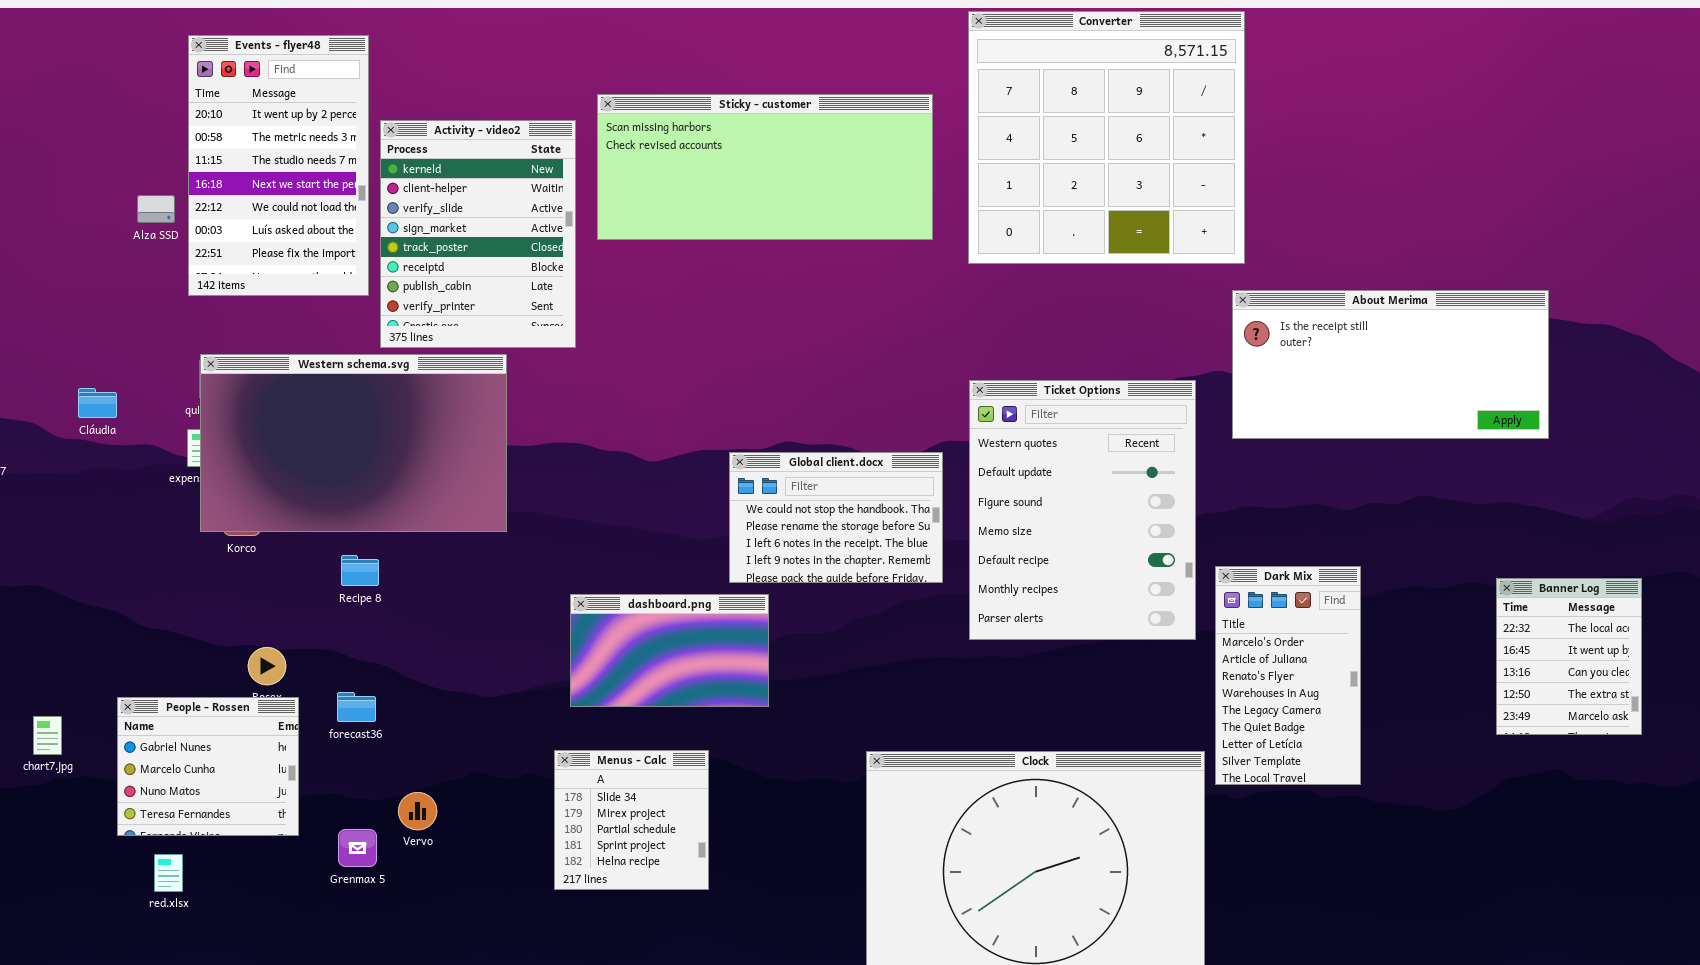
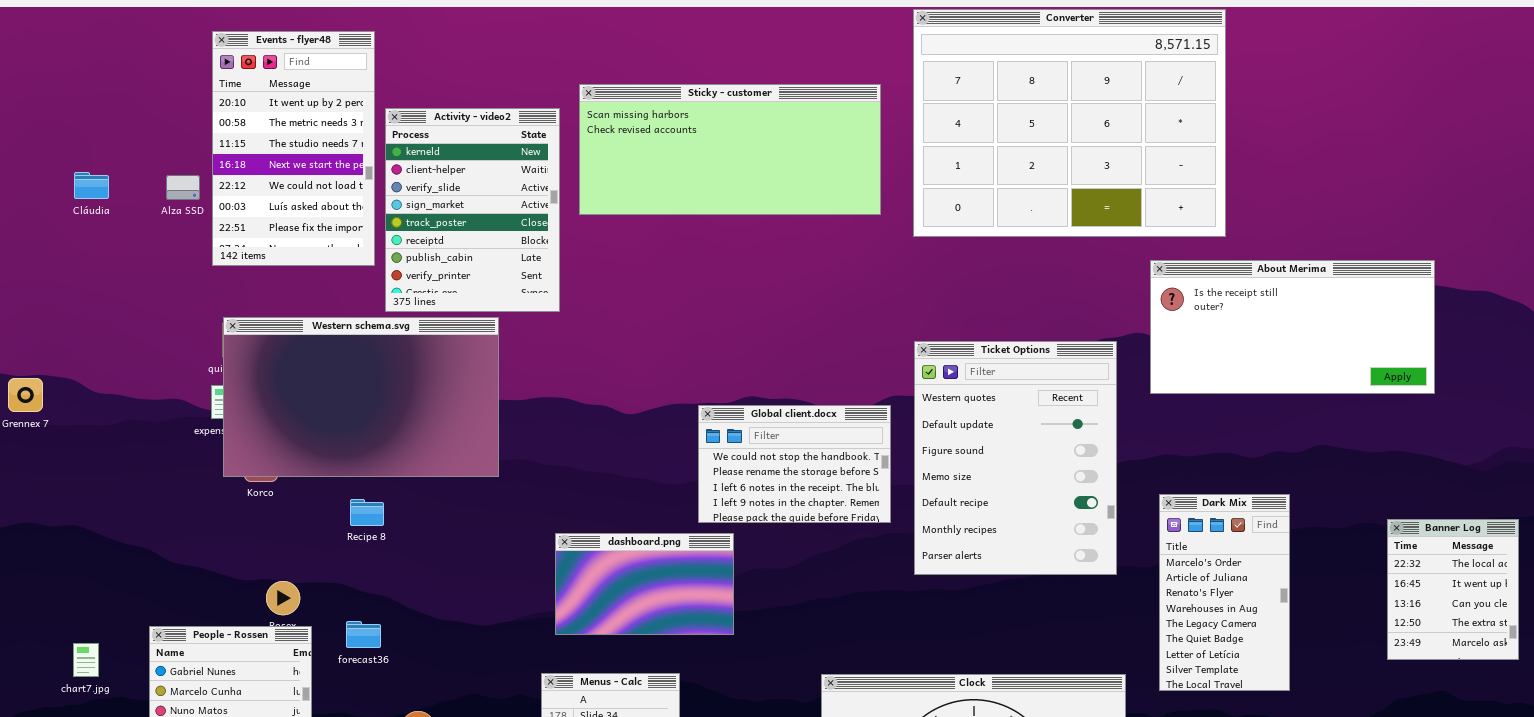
Converter: [968,11,1245,264] -> [913,9,1226,237], resized
Cláudia: [78,388,117,418] -> [74,172,109,199], moved
Dark Mix: [1215,566,1361,785] -> [1159,494,1290,691], moved

